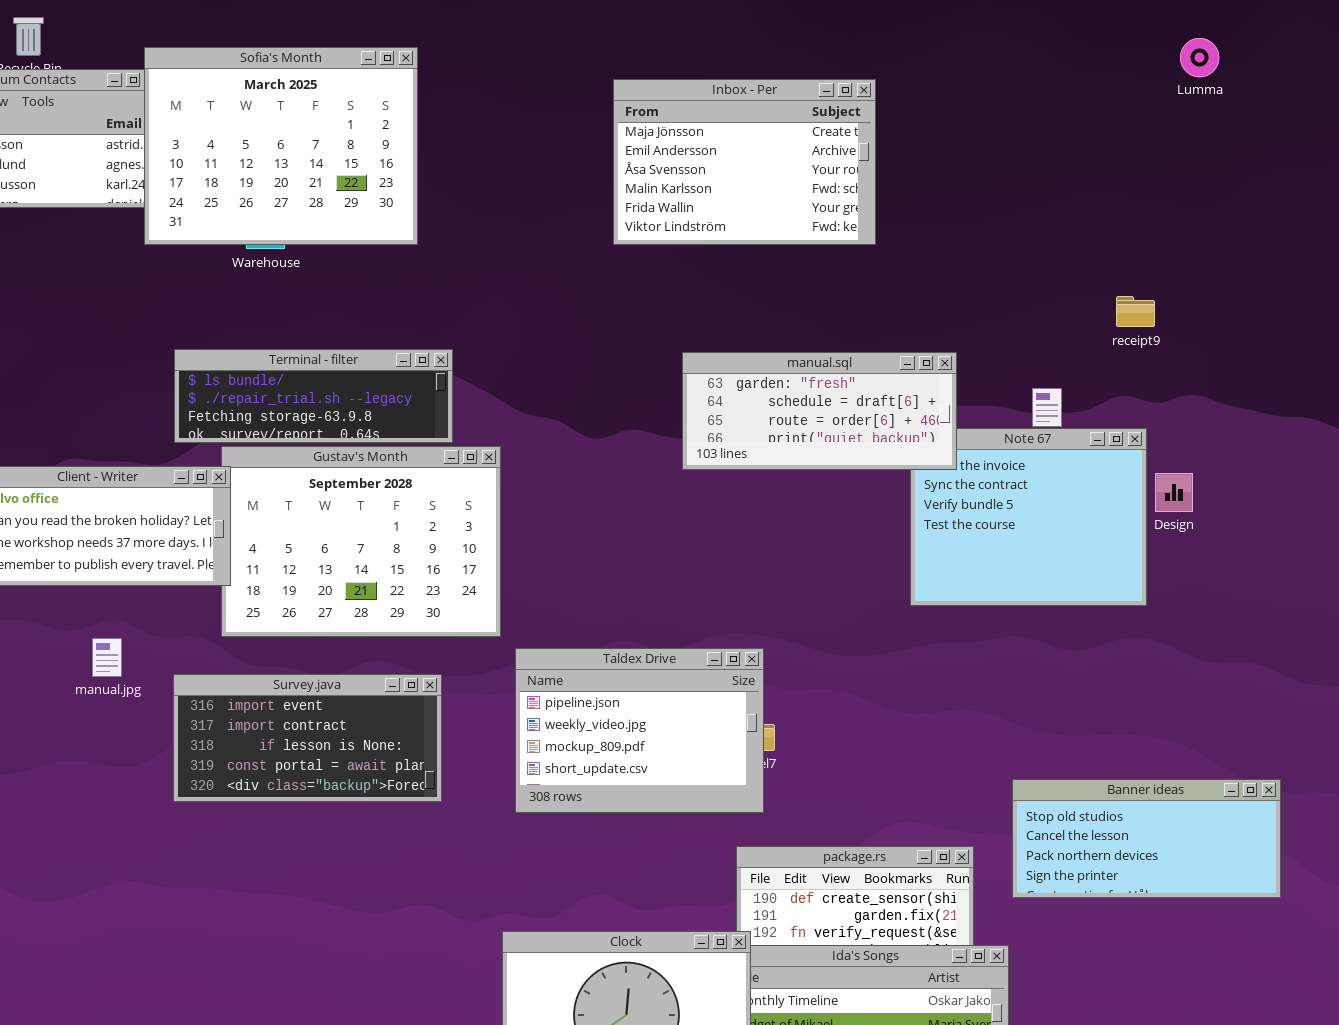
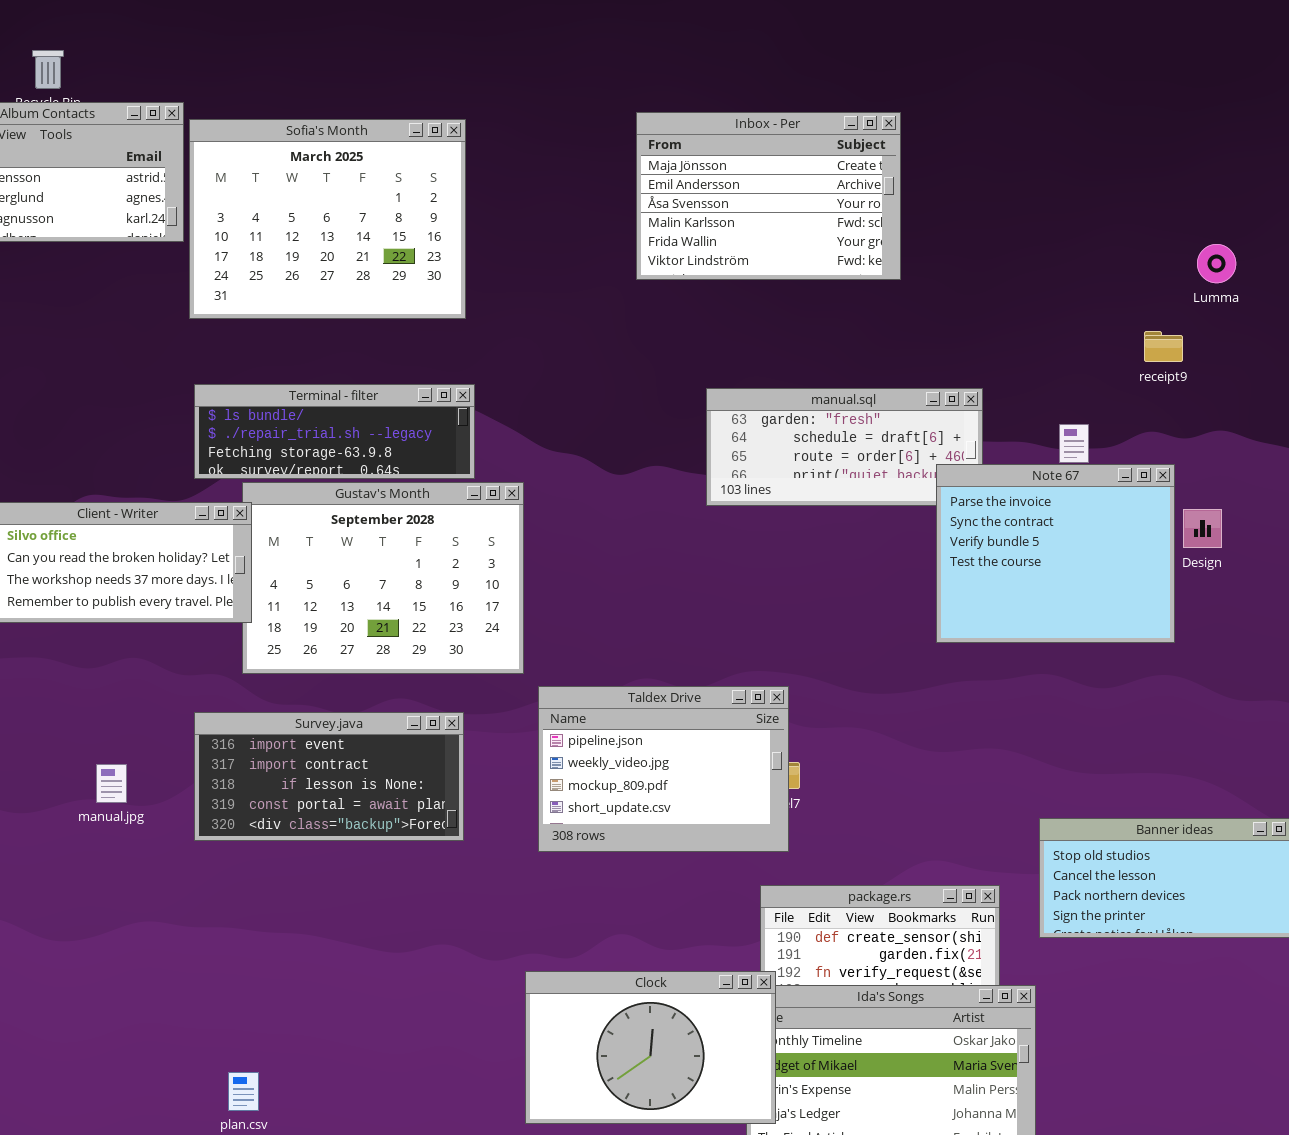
Lumma: [1180,38,1219,77] -> [1197,244,1236,283], moved
Sofia's Month: [144,47,418,245] -> [189,119,466,319], moved
Note 67: [910,428,1147,606] -> [936,464,1175,643], raised
manual.jpg: [92,638,122,677] -> [96,764,127,803], moved

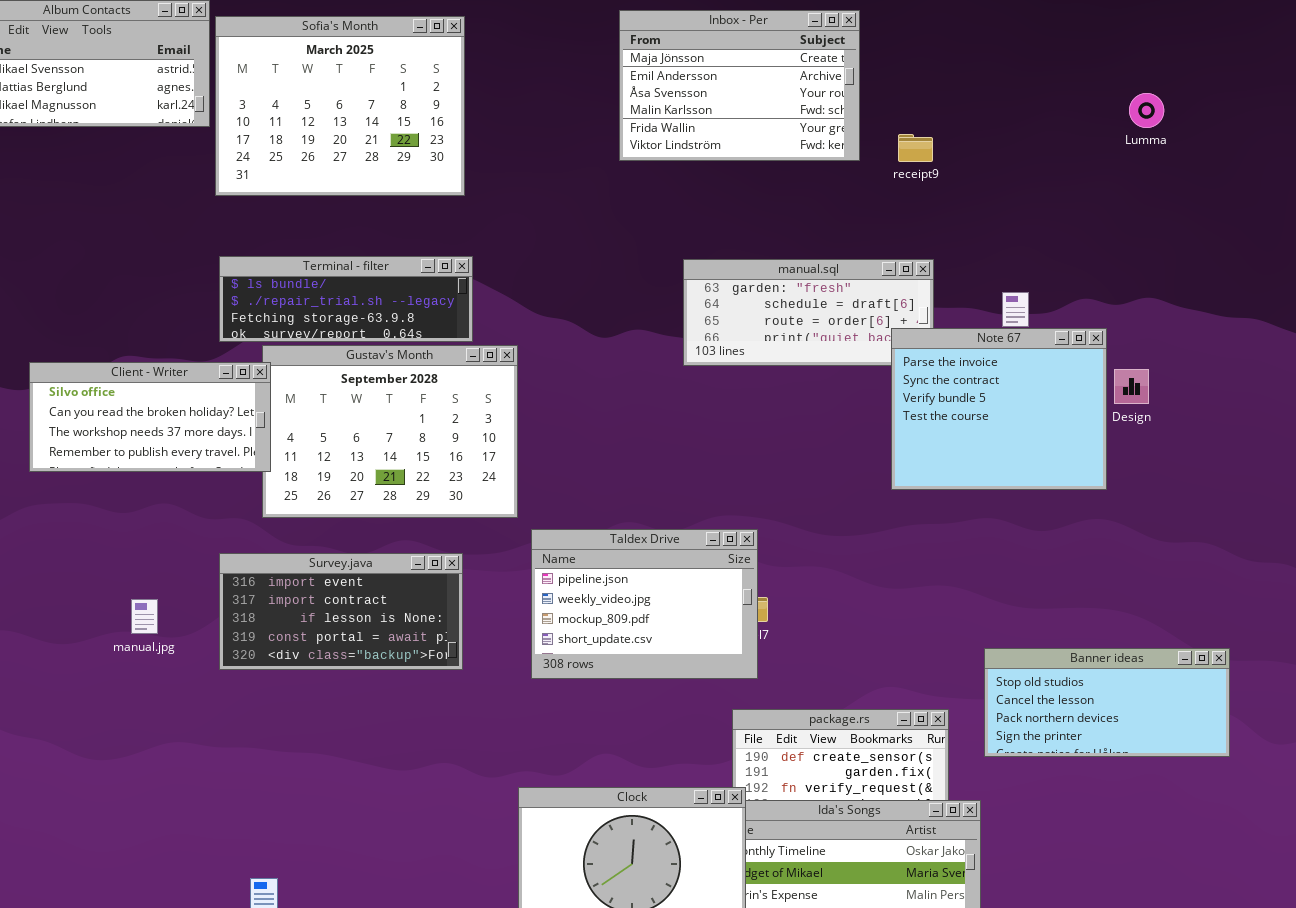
Lumma: [1197,244,1236,283] -> [1129,93,1164,128], moved
receipt9: [1144,331,1183,362] -> [898,134,933,162], moved

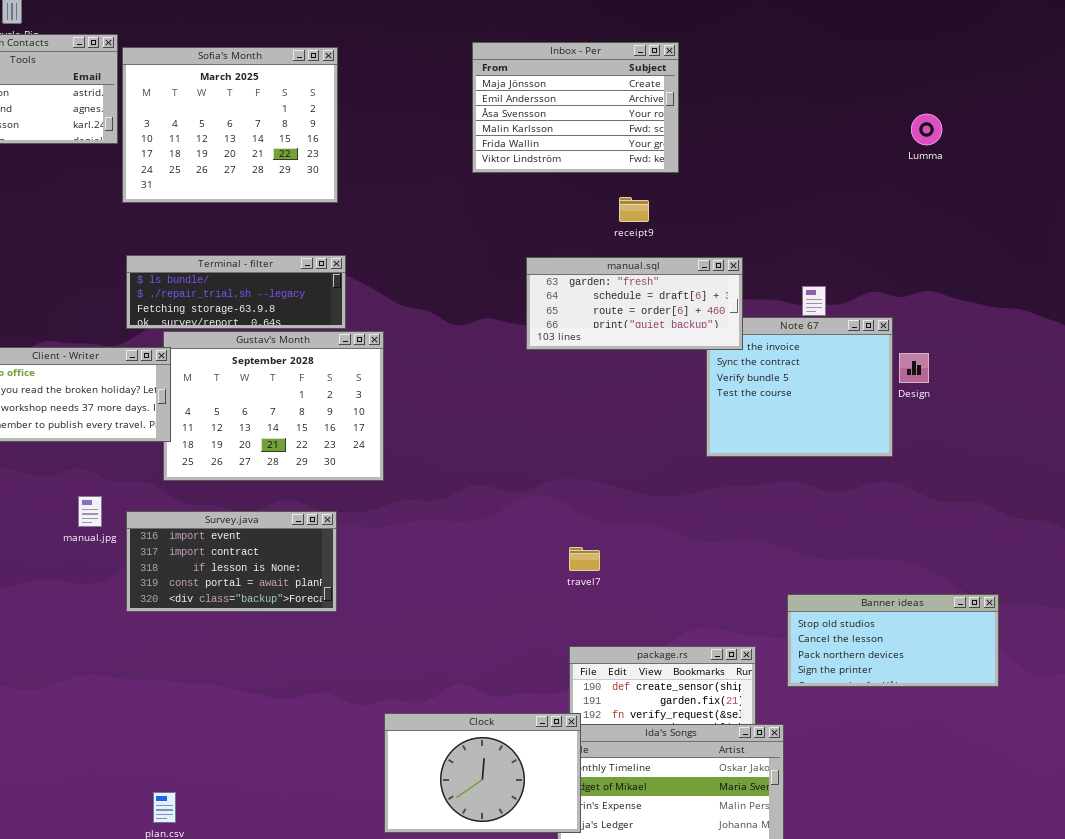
receipt9: [898,134,933,162] -> [619,197,649,222], moved
manual.sql: [683,259,934,366] -> [526,257,743,350], raised
Taldex Drive: [531,529,758,679] -> none, closed
manual.jpg: [131,599,158,634] -> [78,496,102,527], moved

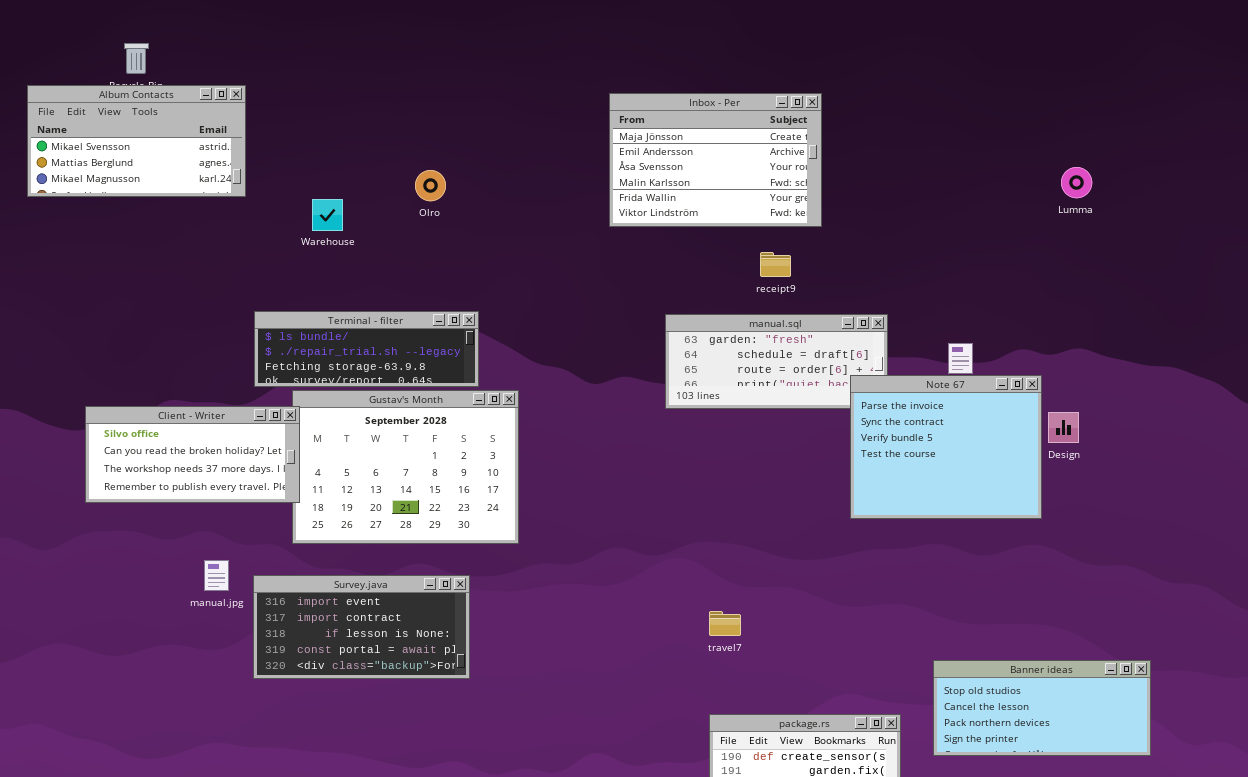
Sofia's Month: [122,47,338,203] -> none, closed
Note 67: [706,317,893,457] -> [850,375,1042,519], raised

